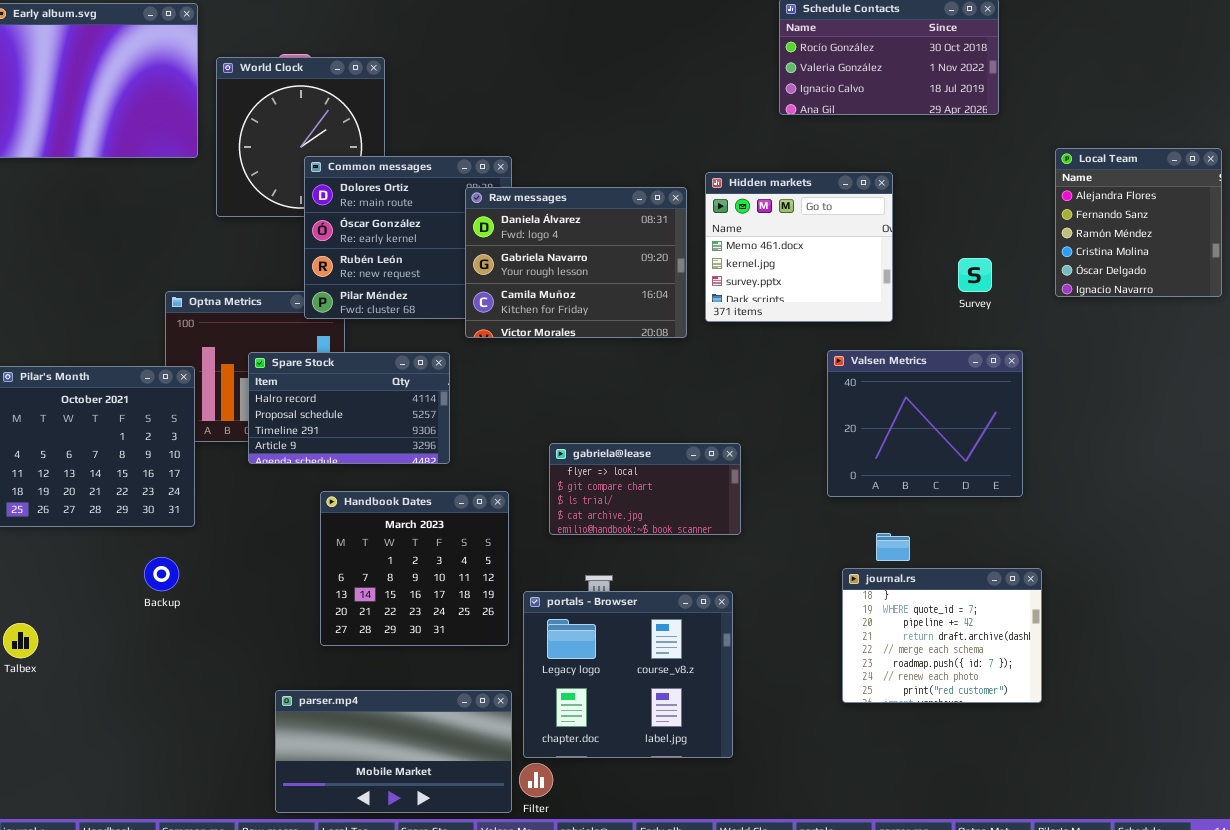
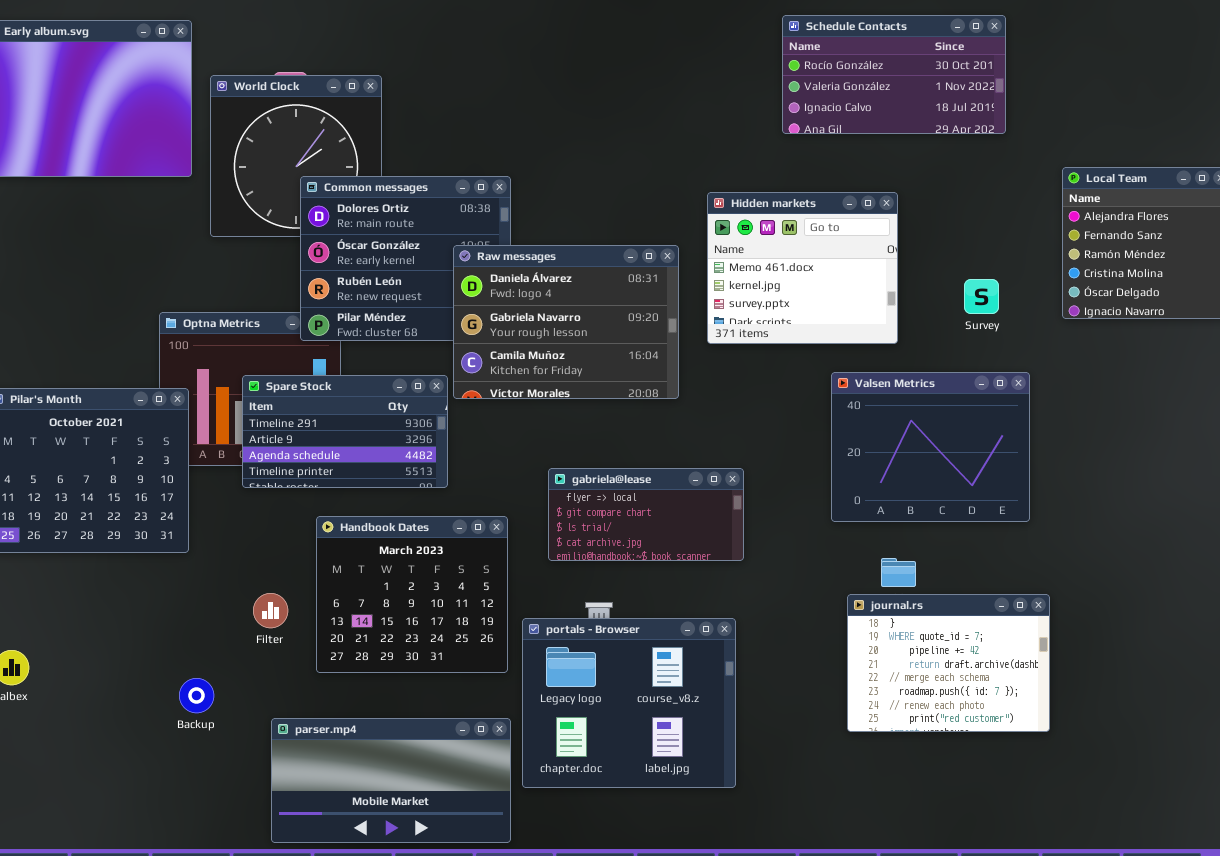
Raw messages: [465,187,687,338] -> [453,245,679,399], moved
Spare Stock: [248,352,450,464] -> [242,375,448,488], scrolled down 2 rows
Backup: [144,557,179,591] -> [179,678,214,713], moved
Filter: [519,763,553,797] -> [253,593,288,628], moved

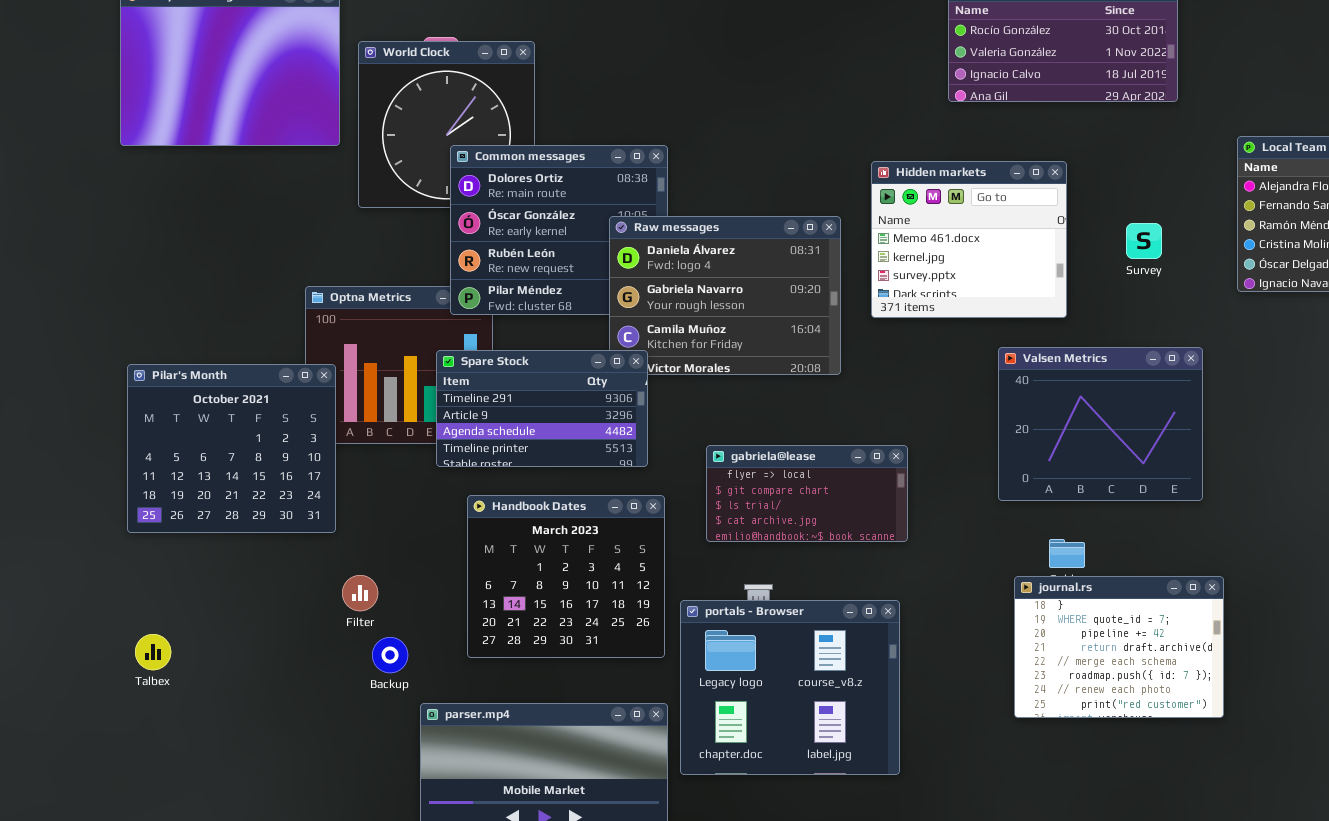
Survey: [964,279,999,314] -> [1126,223,1162,259], moved
Spare Stock: [242,375,448,488] -> [436,350,648,467], moved
Filter: [253,593,288,628] -> [342,575,378,611], moved
Backup: [179,678,214,713] -> [372,637,408,673], moved

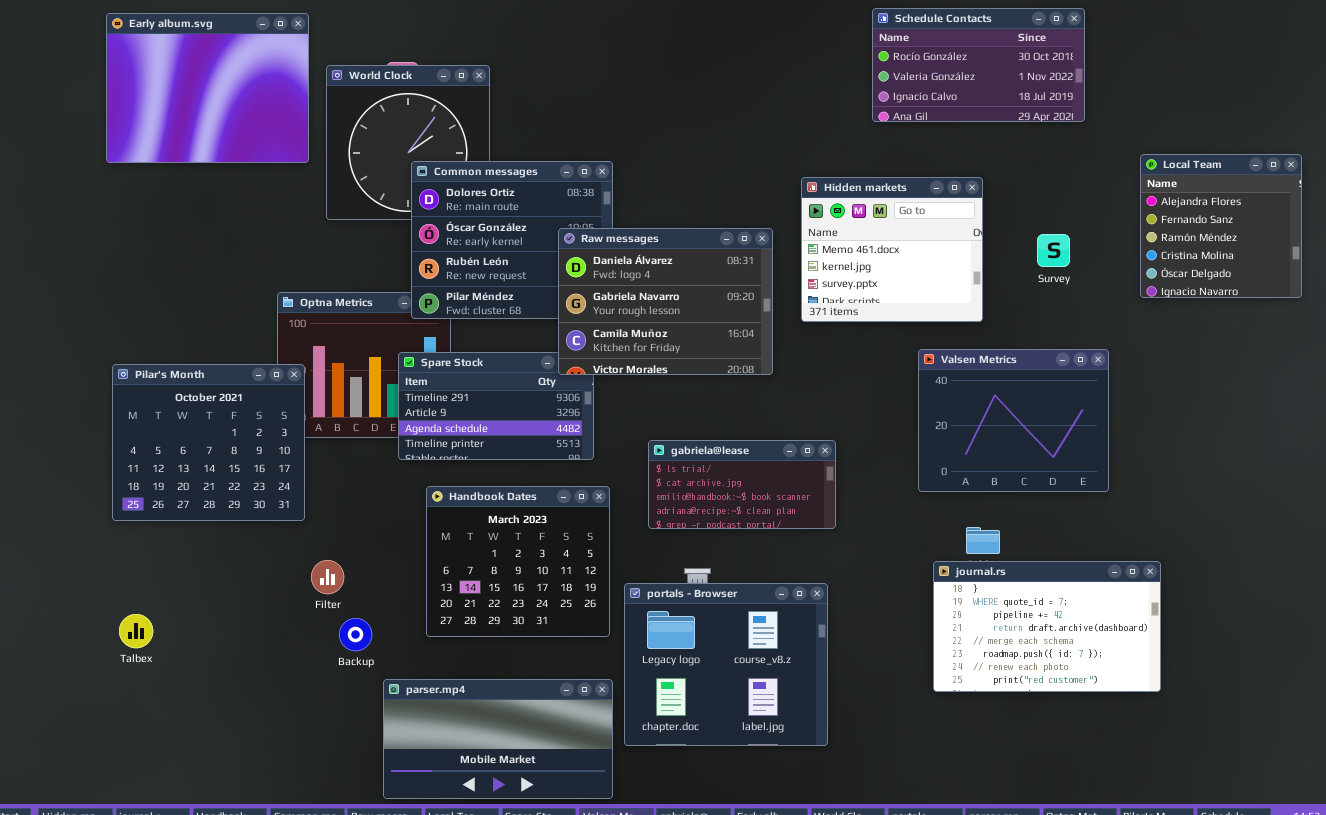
Raw messages: [609,216,841,375] -> [558,228,773,375], raised
gabriela@lease: [706,445,908,542] -> [648,440,836,529], scrolled down 2 rows
journal.rs: [1014,576,1224,718] -> [933,561,1161,692], resized

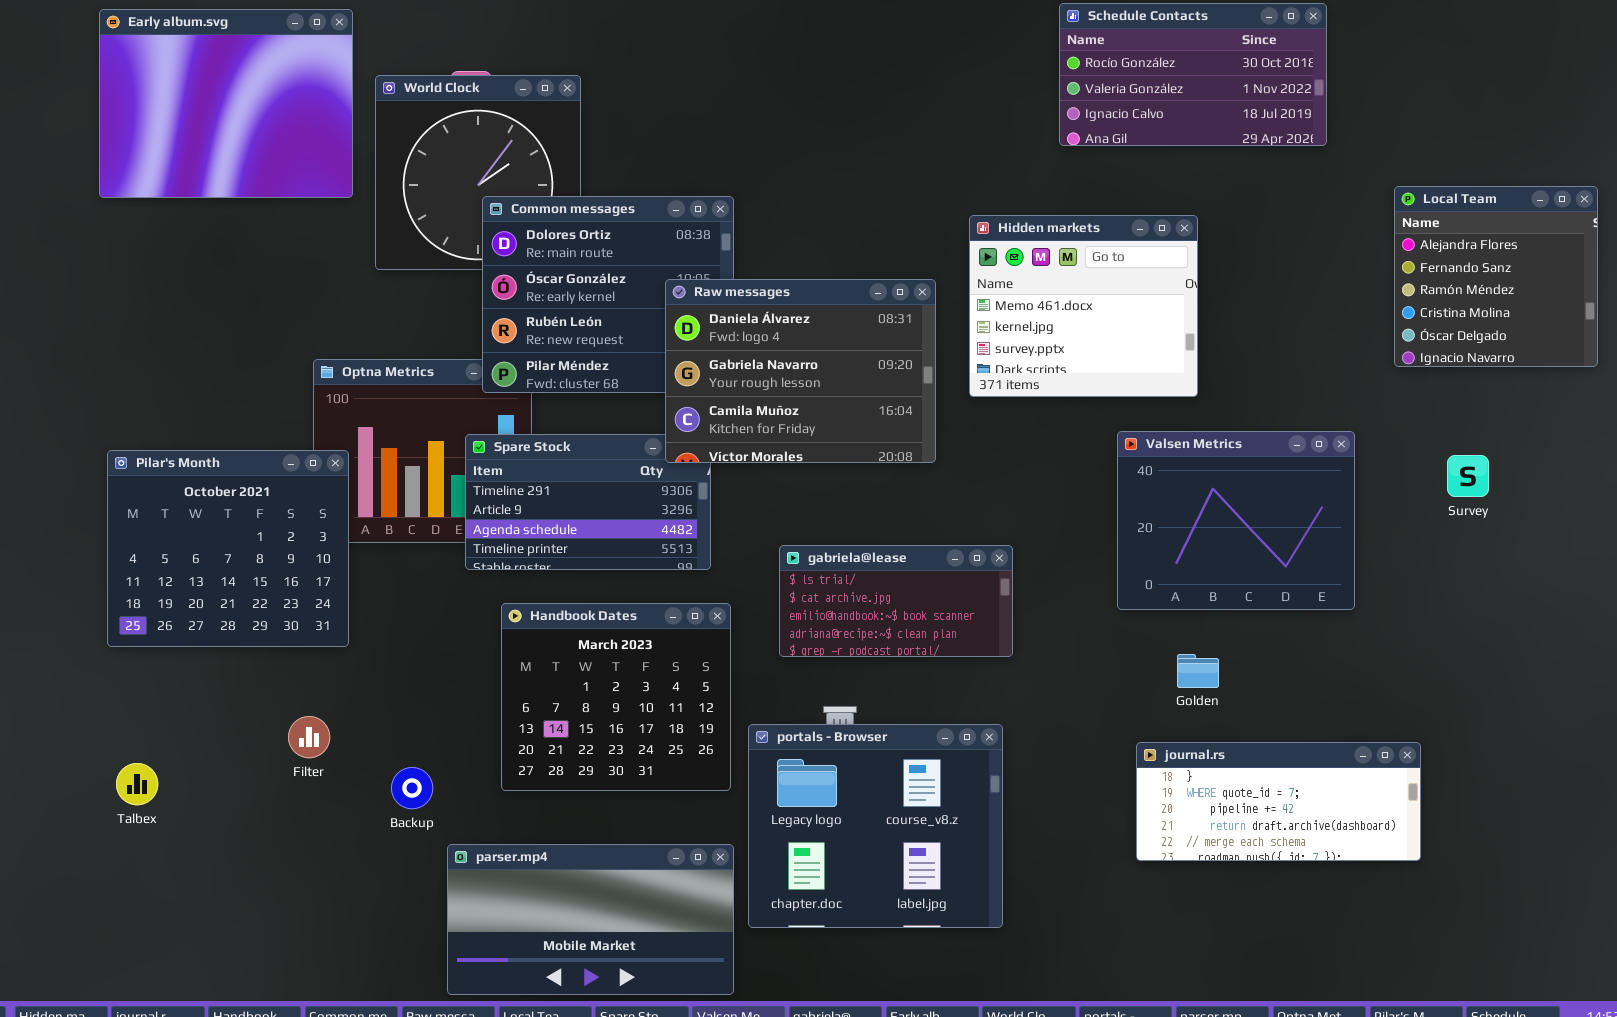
Survey: [1037,234,1070,267] -> [1447,455,1489,497], moved
Filter: [311,560,344,594] -> [288,716,330,758], moved
journal.rs: [933,561,1161,692] -> [1136,742,1421,861], resized

